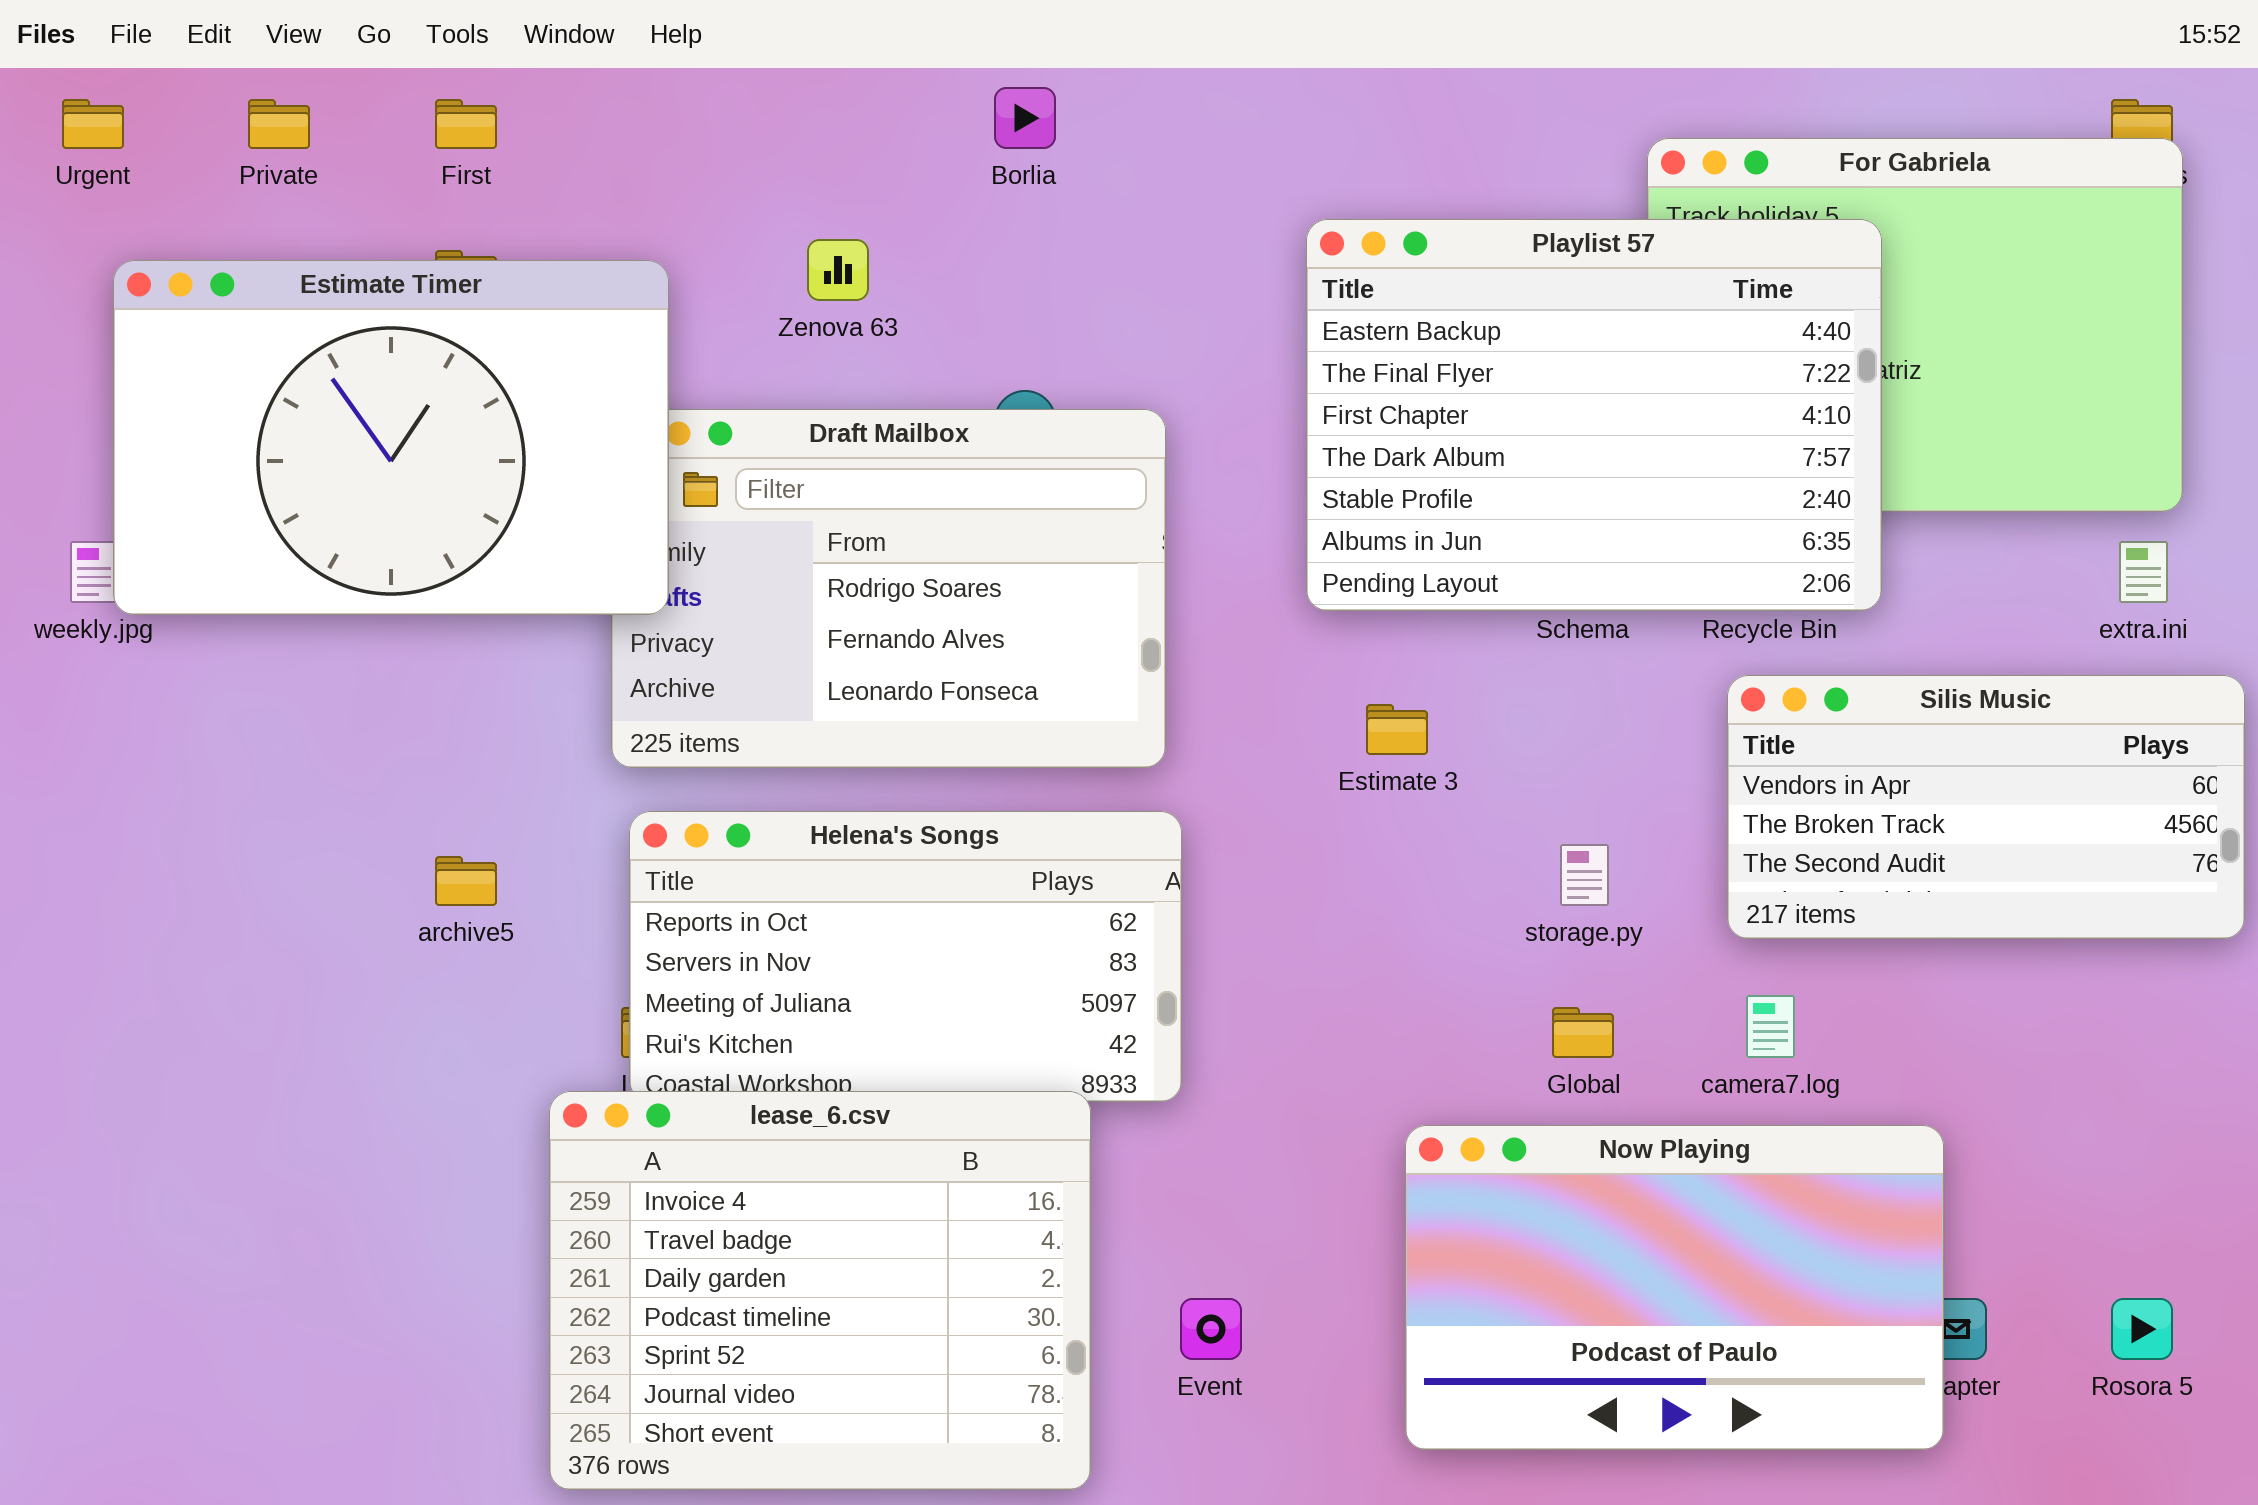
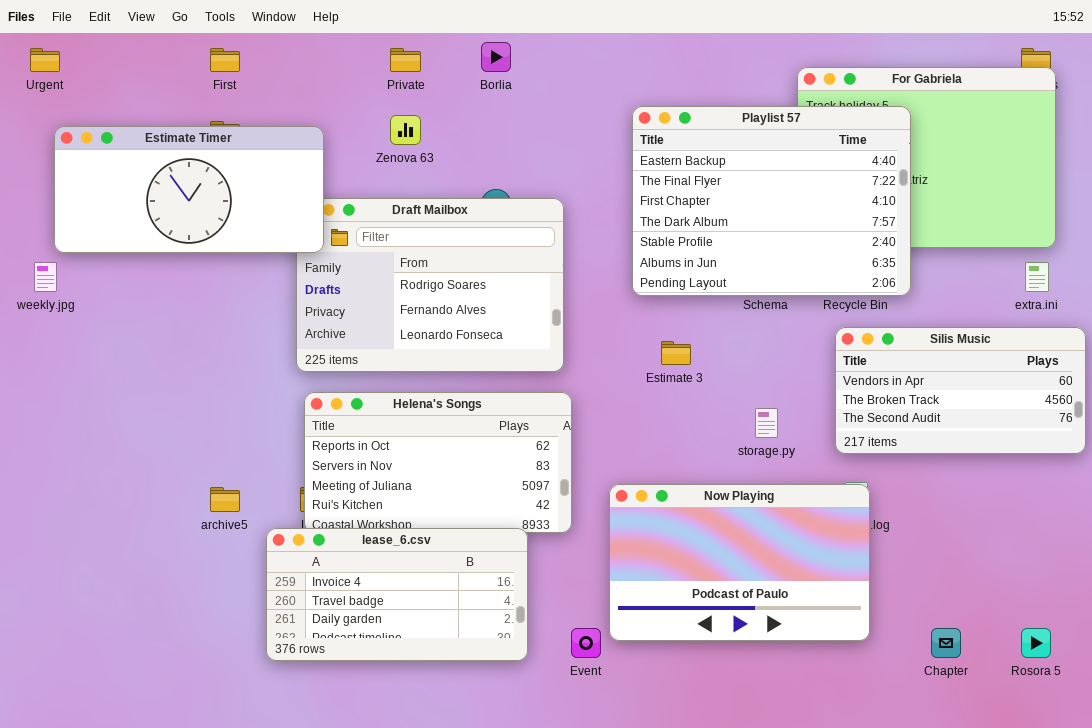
Private: [248,99,310,149] -> [390,48,421,72], moved
Estimate Timer: [113,260,669,615] -> [54,126,324,253], resized
archive5: [435,856,497,906] -> [210,487,240,512], moved
lease_6.csv: [549,1091,1091,1490] -> [266,528,528,661], resized
Now Playing: [1405,1125,1944,1450] -> [609,484,870,641], moved

